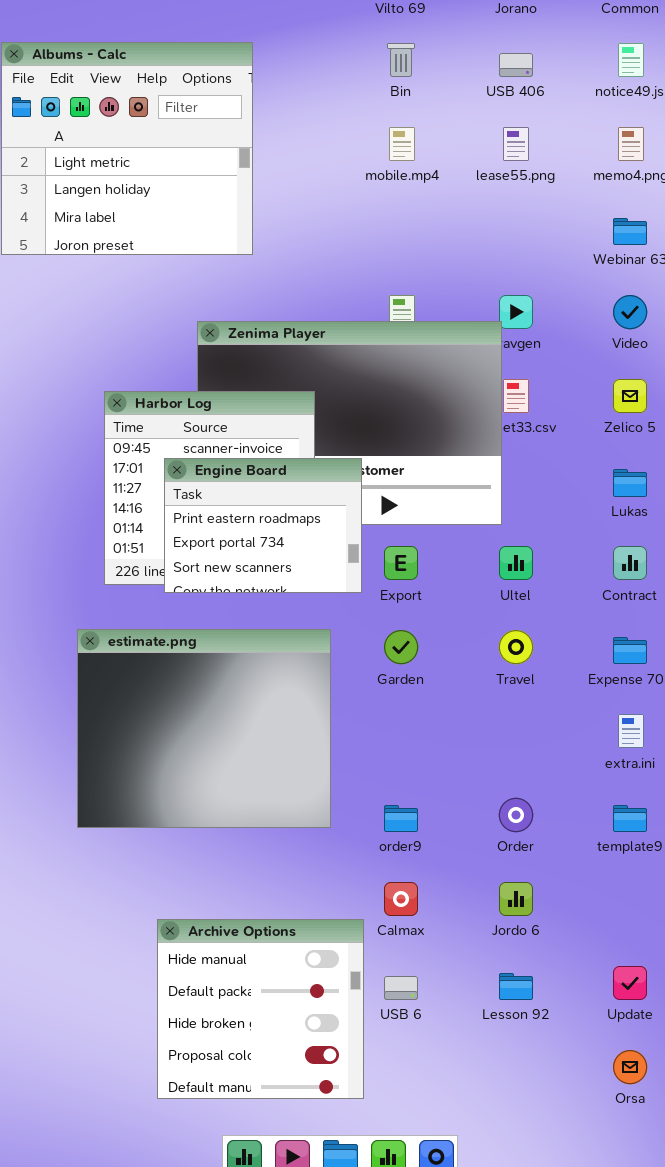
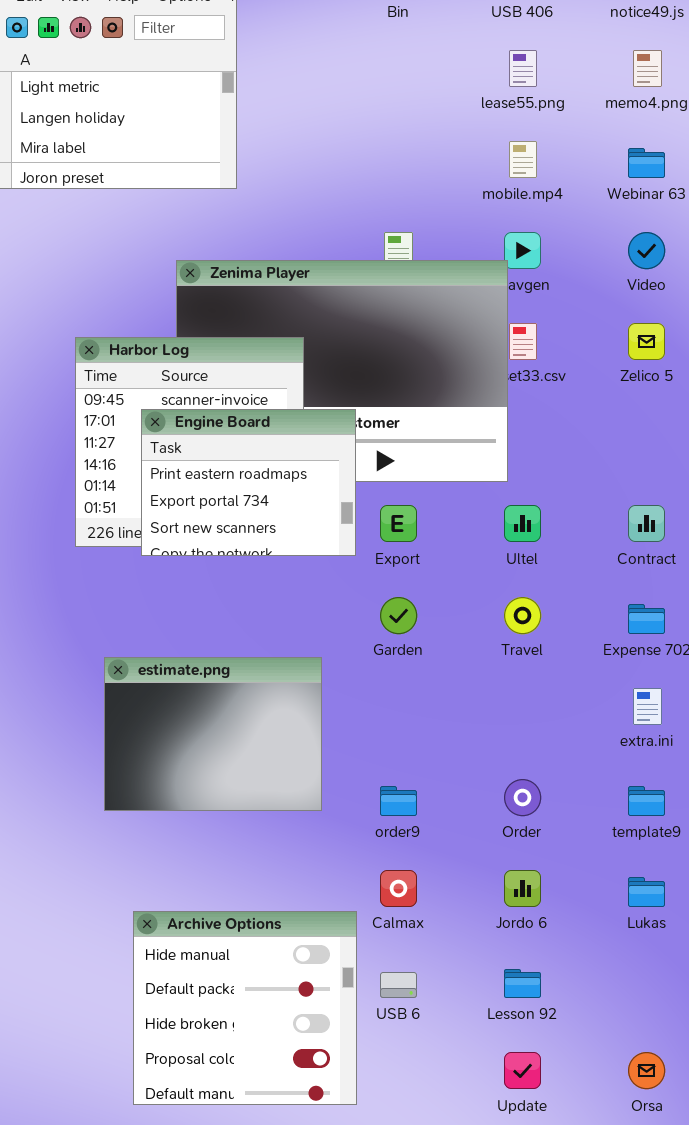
mobile.mp4: [389,127,415,161] -> [509,141,537,178], moved
Lukas: [613,469,647,497] -> [628,877,665,907], moved
estimate.png: [77,629,331,828] -> [104,657,322,811], resized
Update: [613,966,647,1000] -> [504,1052,541,1089], moved

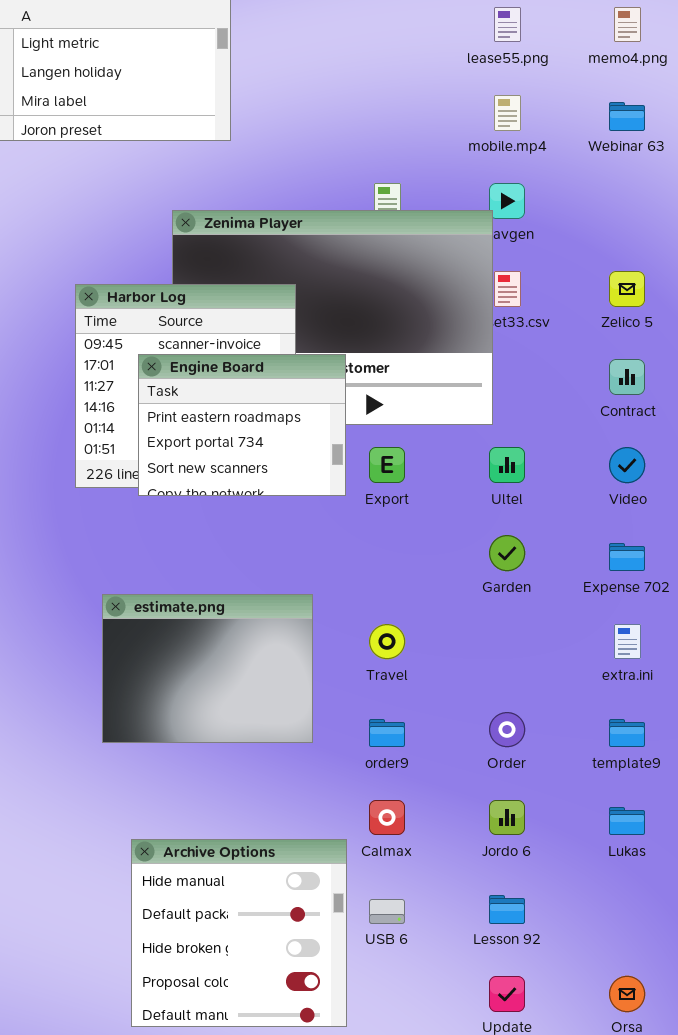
Video: [628,232,665,269] -> [609,447,645,483], moved
Contract: [628,505,665,542] -> [609,359,645,395], moved
Garden: [380,597,417,634] -> [489,535,525,571], moved
Travel: [504,597,541,634] -> [369,624,405,659], moved

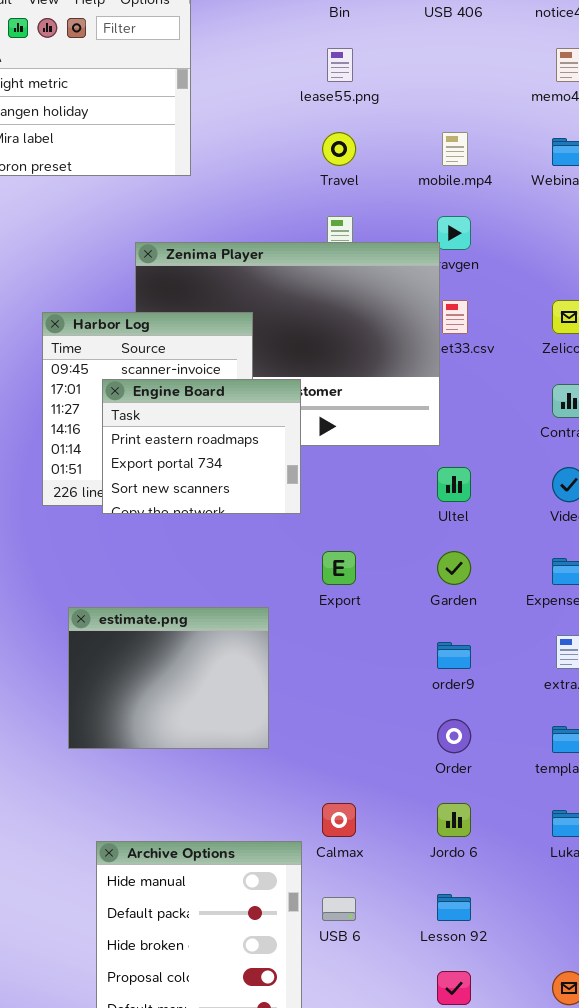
lease55.png: [494,7,521,42] -> [327,48,353,82], moved
Export: [369,447,405,483] -> [322,551,356,585], moved
Travel: [369,624,405,659] -> [322,132,356,166], moved
order9: [369,719,405,747] -> [437,642,471,669], moved

